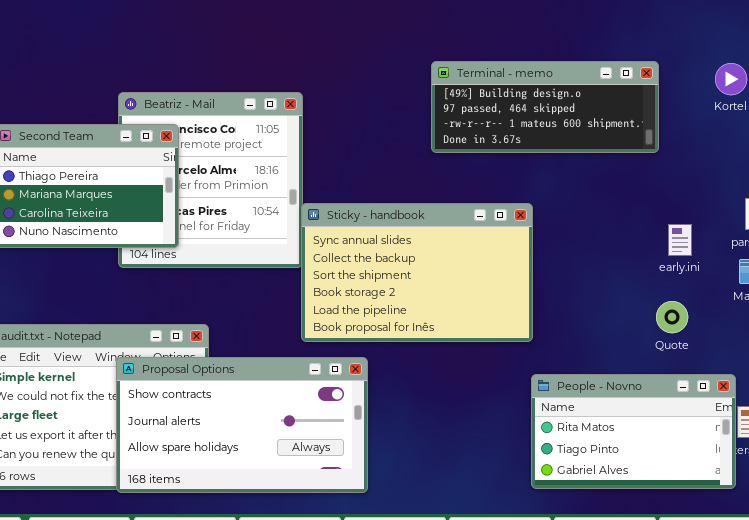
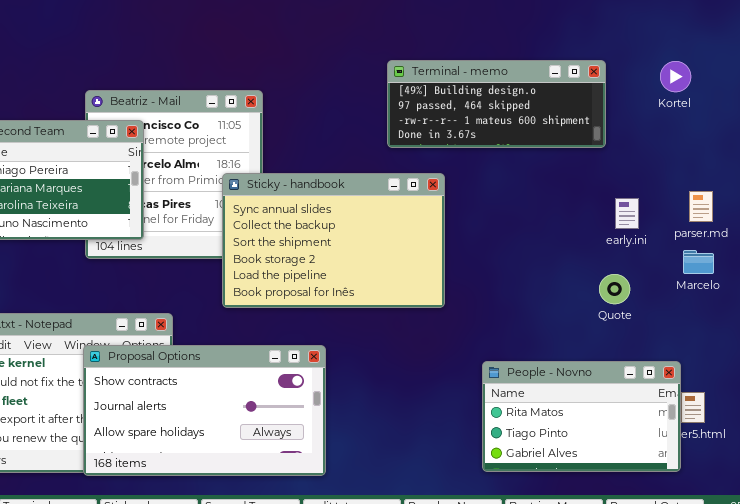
Sticky - handbook: [301,203,533,342] -> [222,173,445,308], moved
early.ini: [668,224,692,256] -> [615,198,639,229], moved
Quote: [656,301,688,333] -> [599,274,630,304], moved

